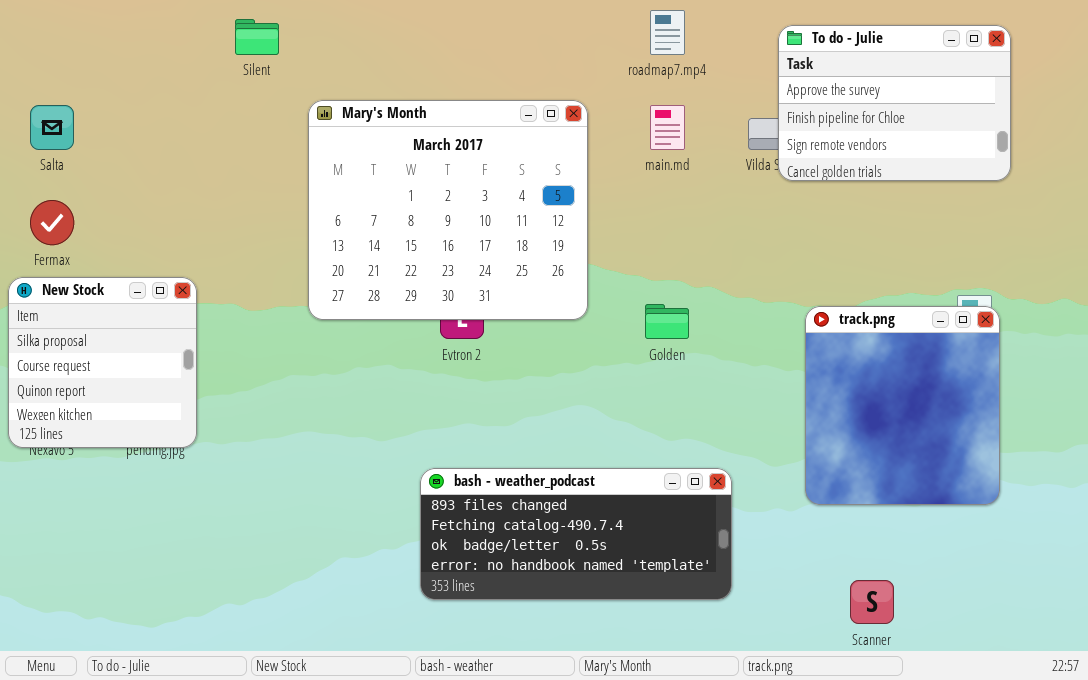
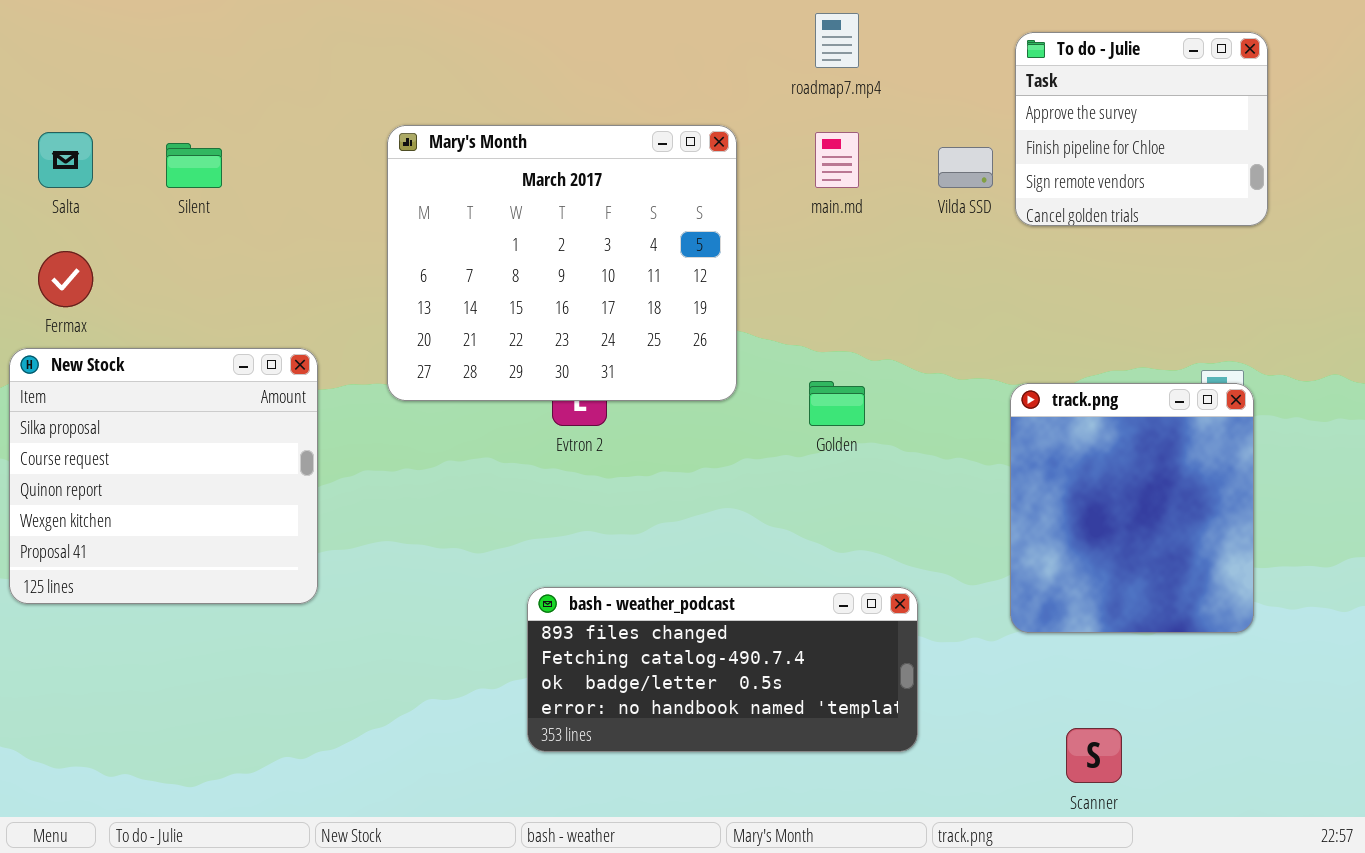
Silent: [235,19,279,55] -> [166,143,222,188], moved
To do - Julie: [778,25,1011,181] -> [1015,32,1268,226], resized
New Stock: [8,277,197,448] -> [9,348,318,604], resized

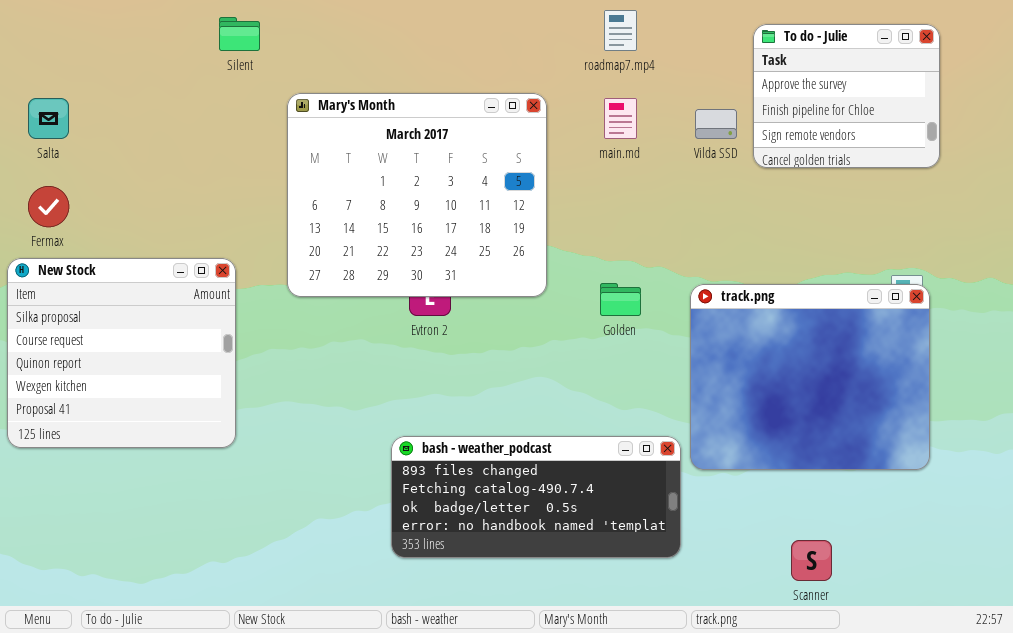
Silent: [166,143,222,188] -> [219,17,260,51], moved
track.png: [1010,383,1254,633] -> [690,284,930,470], resized

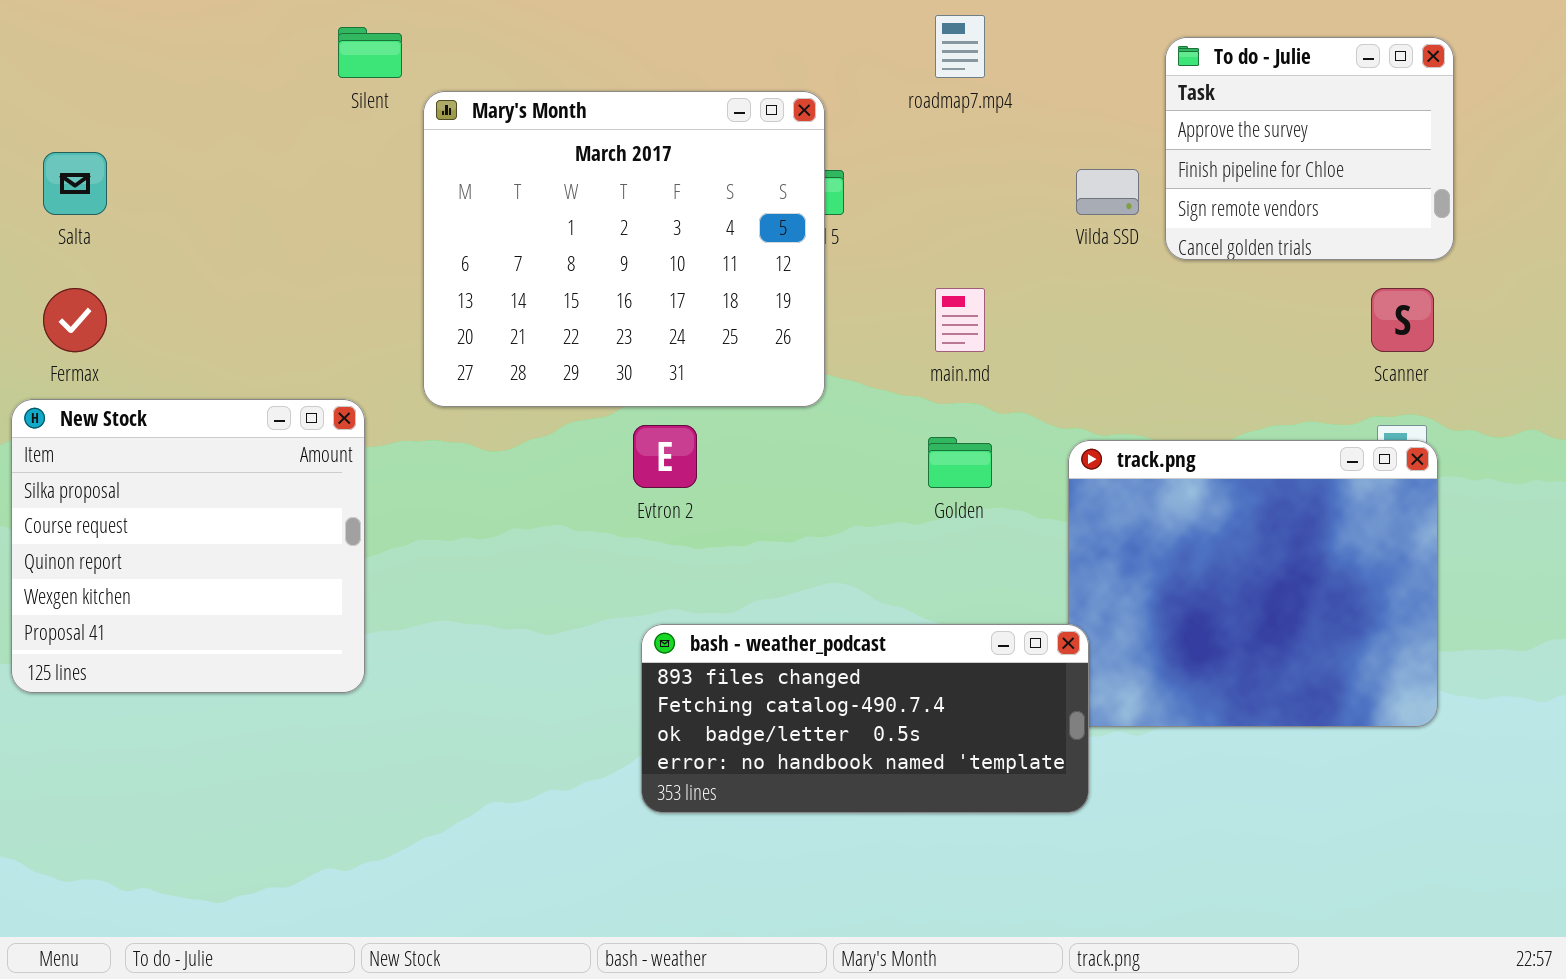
Mary's Month: [287,93,547,297] -> [423,91,825,407], moved
main.md: [604,98,637,139] -> [935,288,985,352], moved
bash - weather_podcast: [391,436,681,558] -> [641,624,1089,813], moved
Scanner: [791,540,832,581] -> [1371,288,1434,352], moved

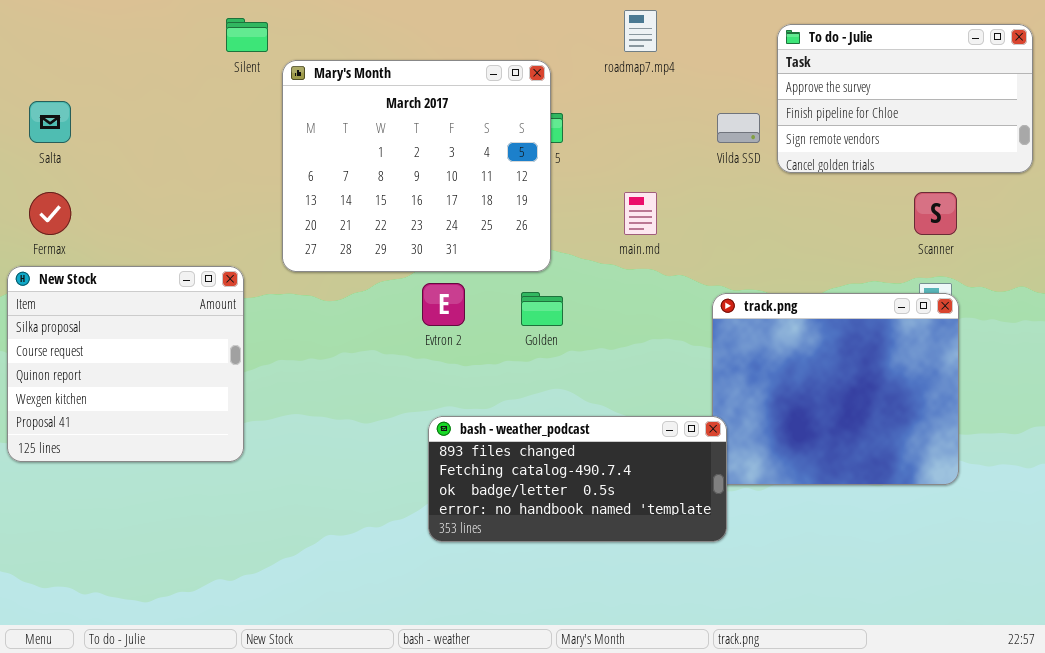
To do - Julie: [1165,37,1454,260] -> [777,24,1033,173], resized
Golden: [928,437,992,488] -> [521,292,563,326], moved

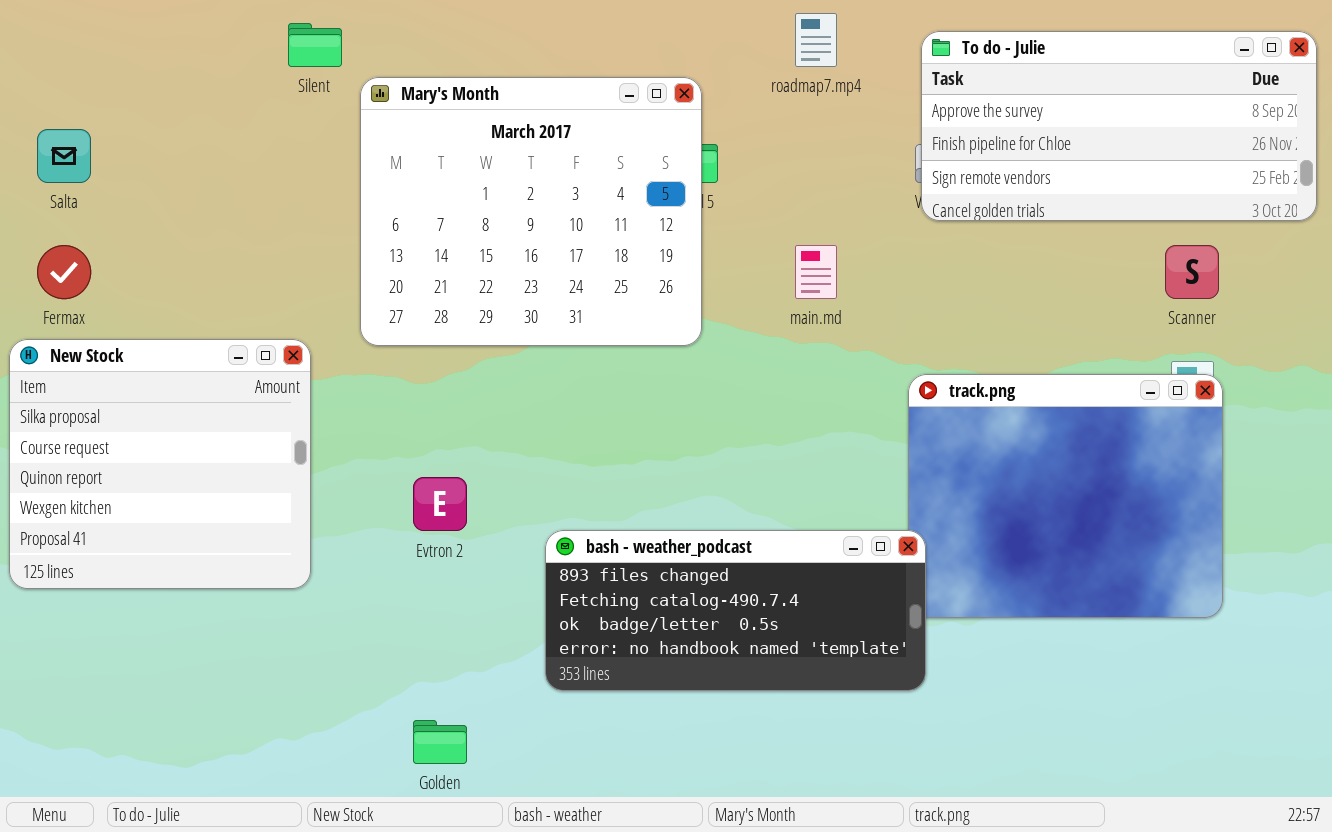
To do - Julie: [777,24,1033,173] -> [921,31,1317,221], resized
Evtron 2: [422,283,465,326] -> [413,477,467,531], moved
Golden: [521,292,563,326] -> [413,720,467,764], moved

